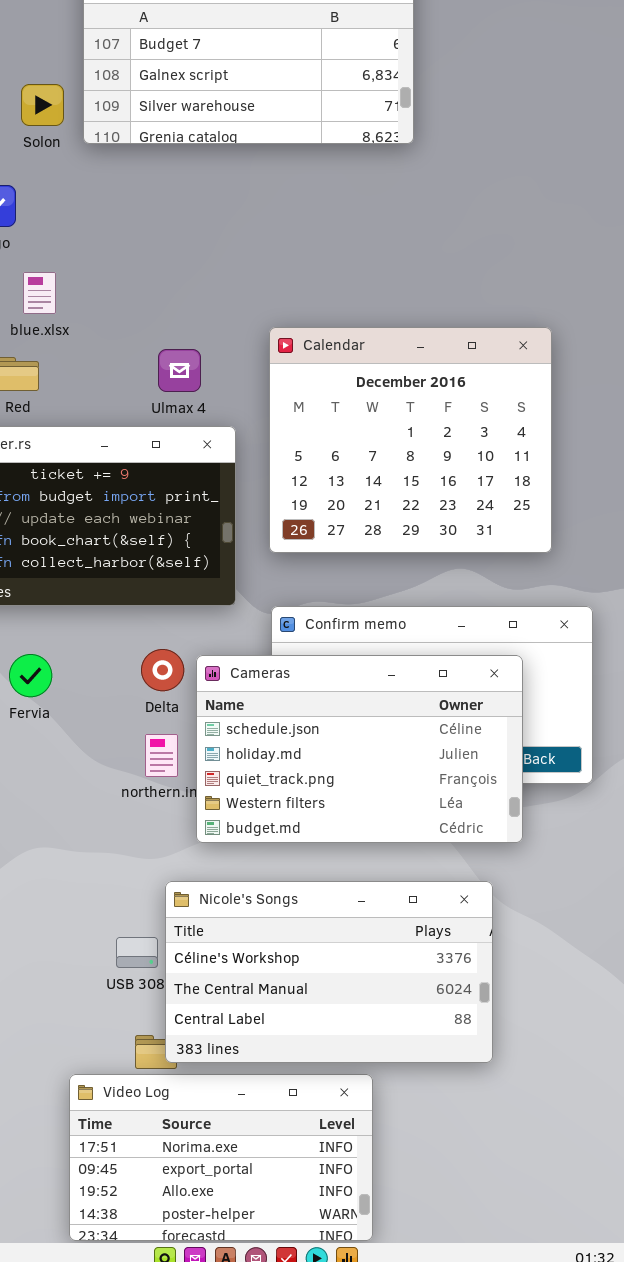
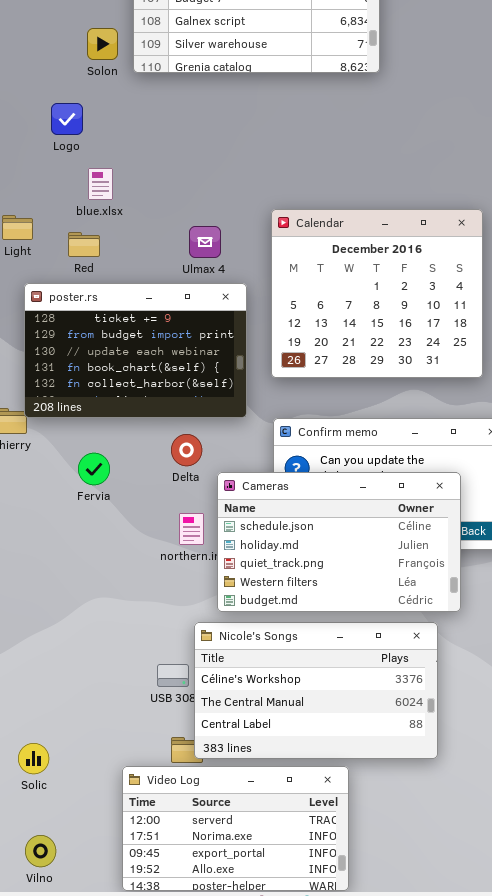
Delta: [141,649,184,691] -> [171,434,202,466], moved
Cameras: [196,655,523,843] -> [217,472,461,612], moved
Video Log: [69,1074,373,1241] -> [122,766,349,891], scrolled up 1 row

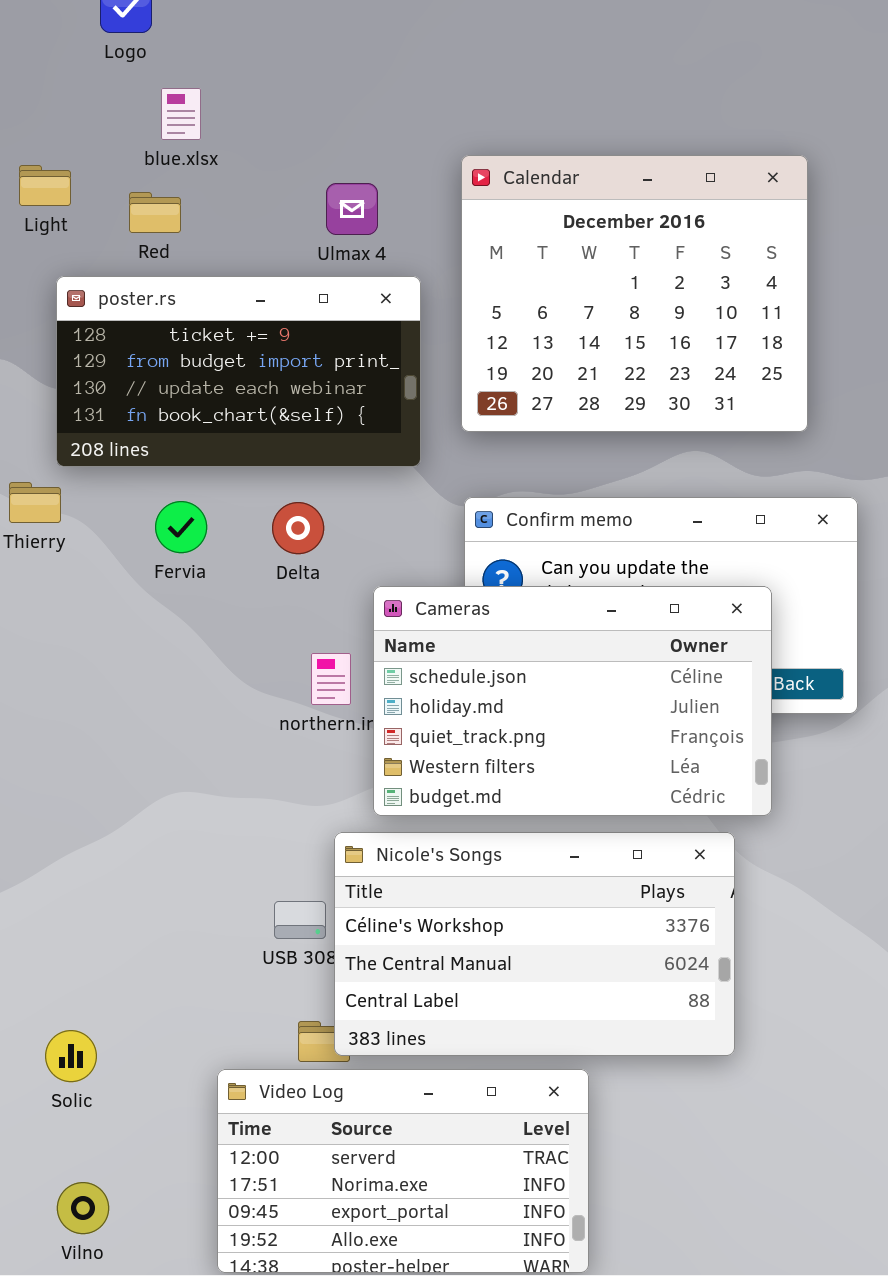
poster.rs: [24,283,247,418] -> [56,276,421,467], resized
Delta: [171,434,202,466] -> [272,502,324,554], moved
Fervia: [78,453,110,485] -> [155,501,207,553], moved

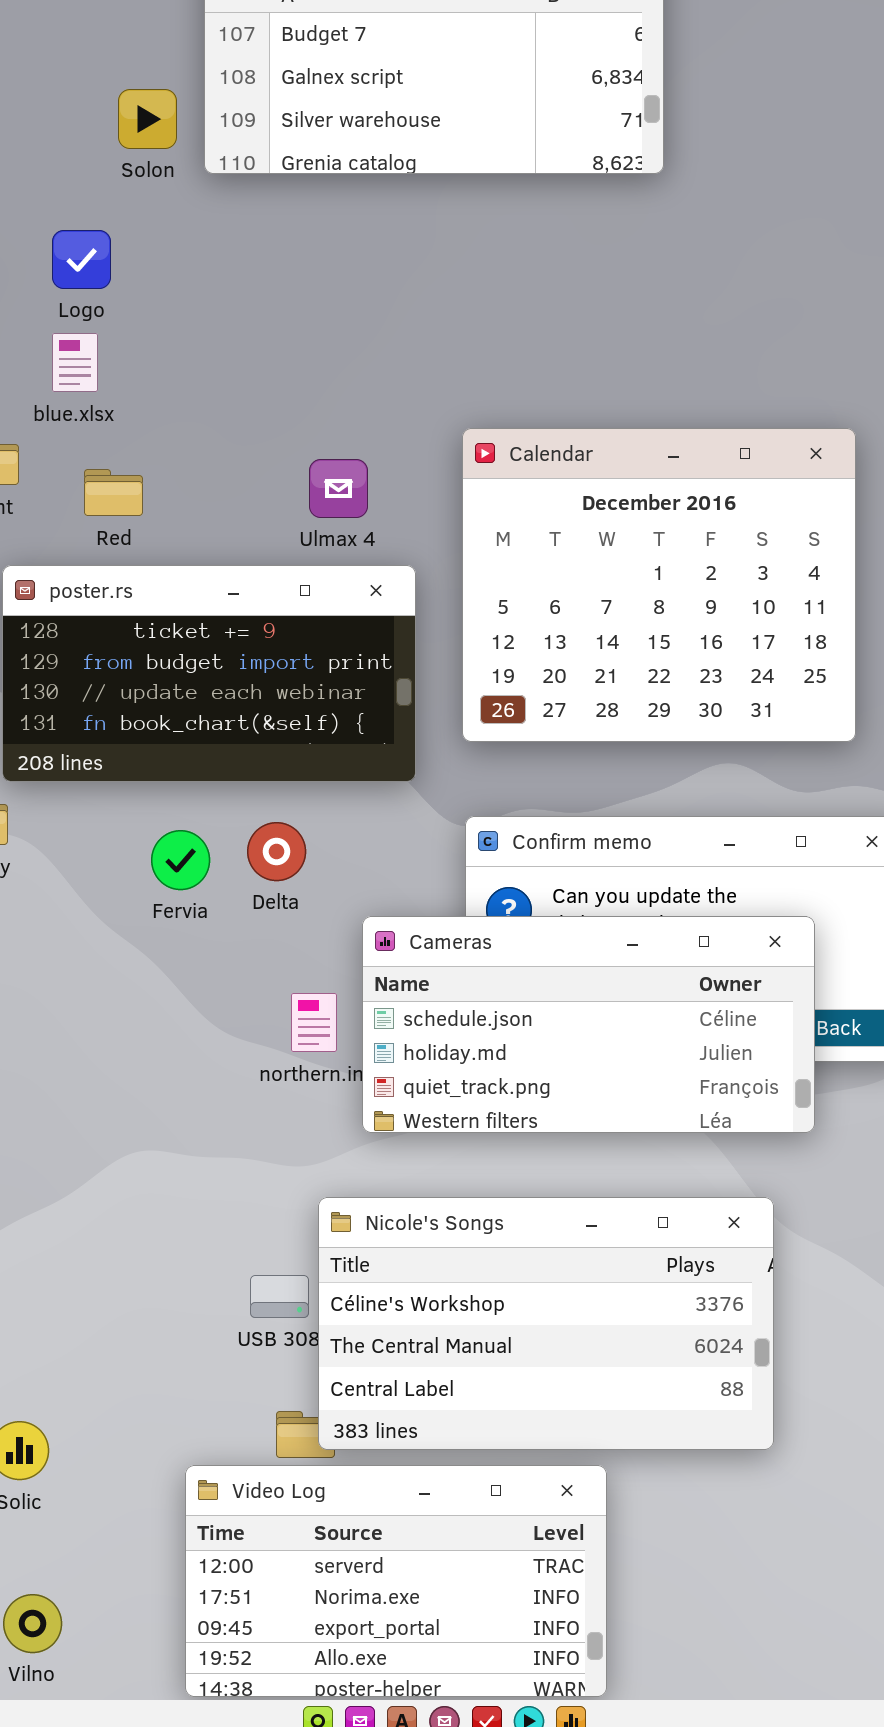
blue.xlsx: [161,88,201,140] -> [52,333,98,392], moved
Fervia: [155,501,207,553] -> [151,830,210,890], moved
Cameras: [373,586,772,816] -> [362,916,815,1133], resized

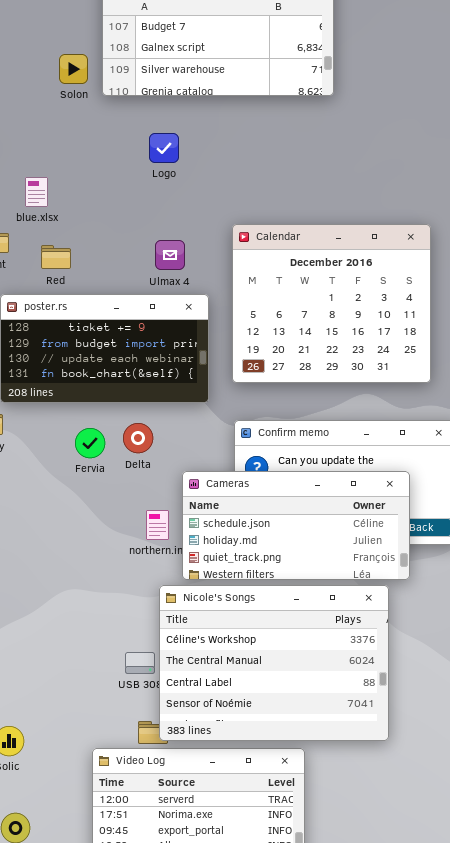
Logo: [52,230,111,289] -> [149,133,179,163], moved
Nicole's Songs: [318,1197,774,1450] -> [159,585,389,741], resized

